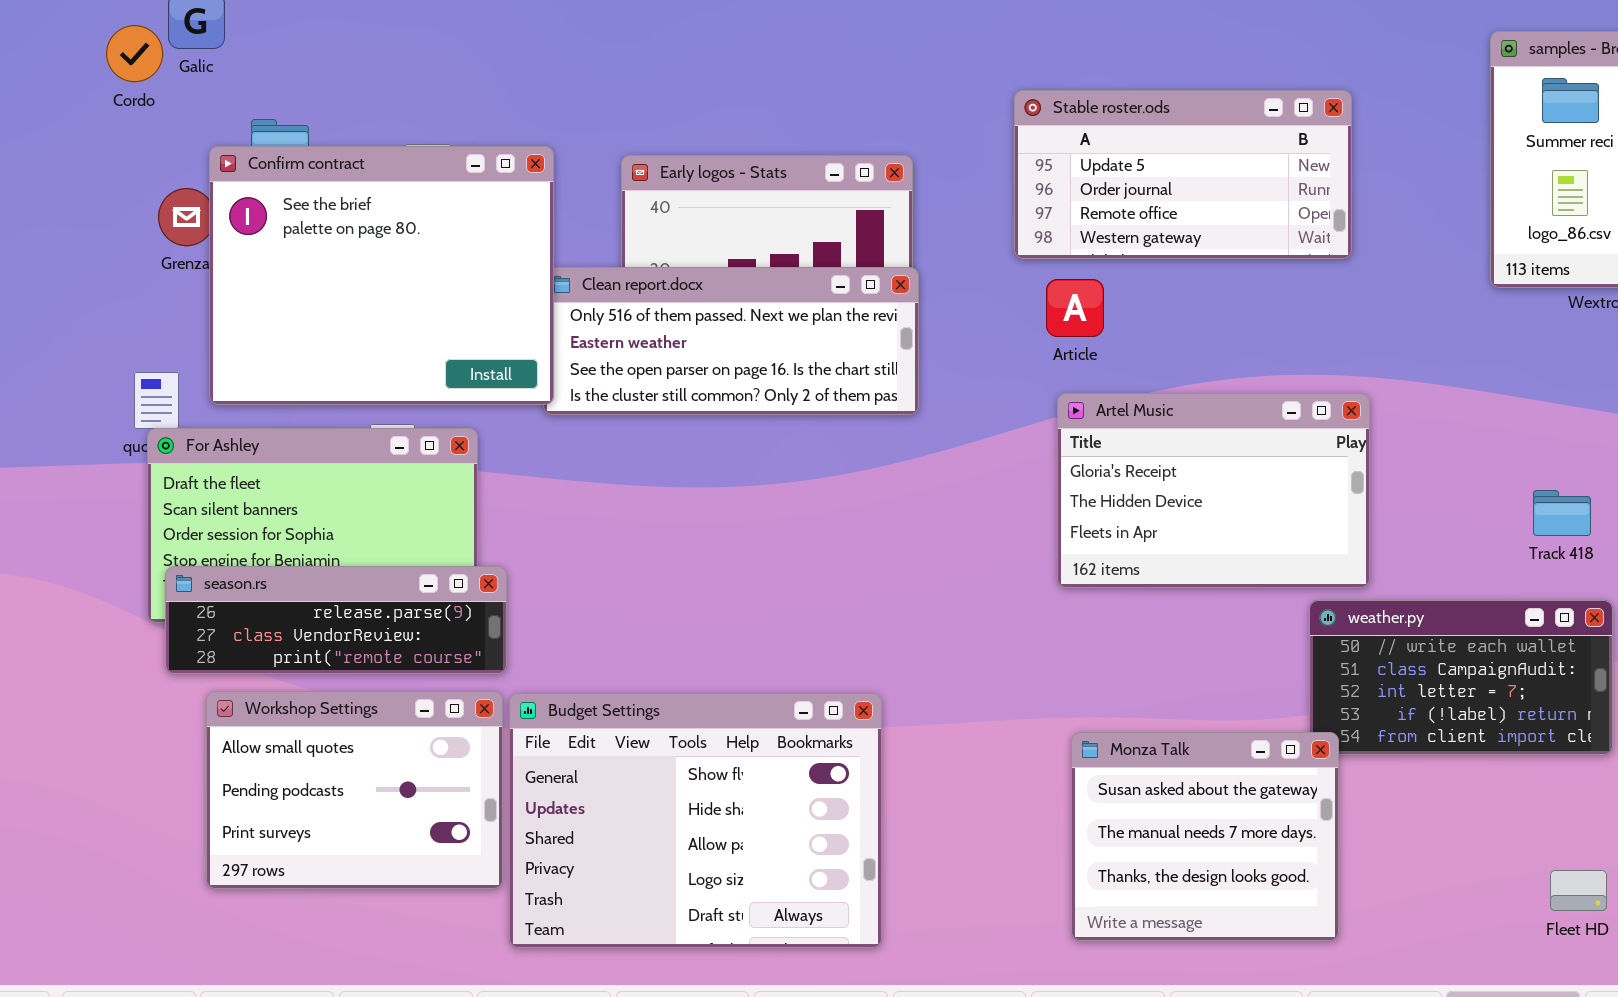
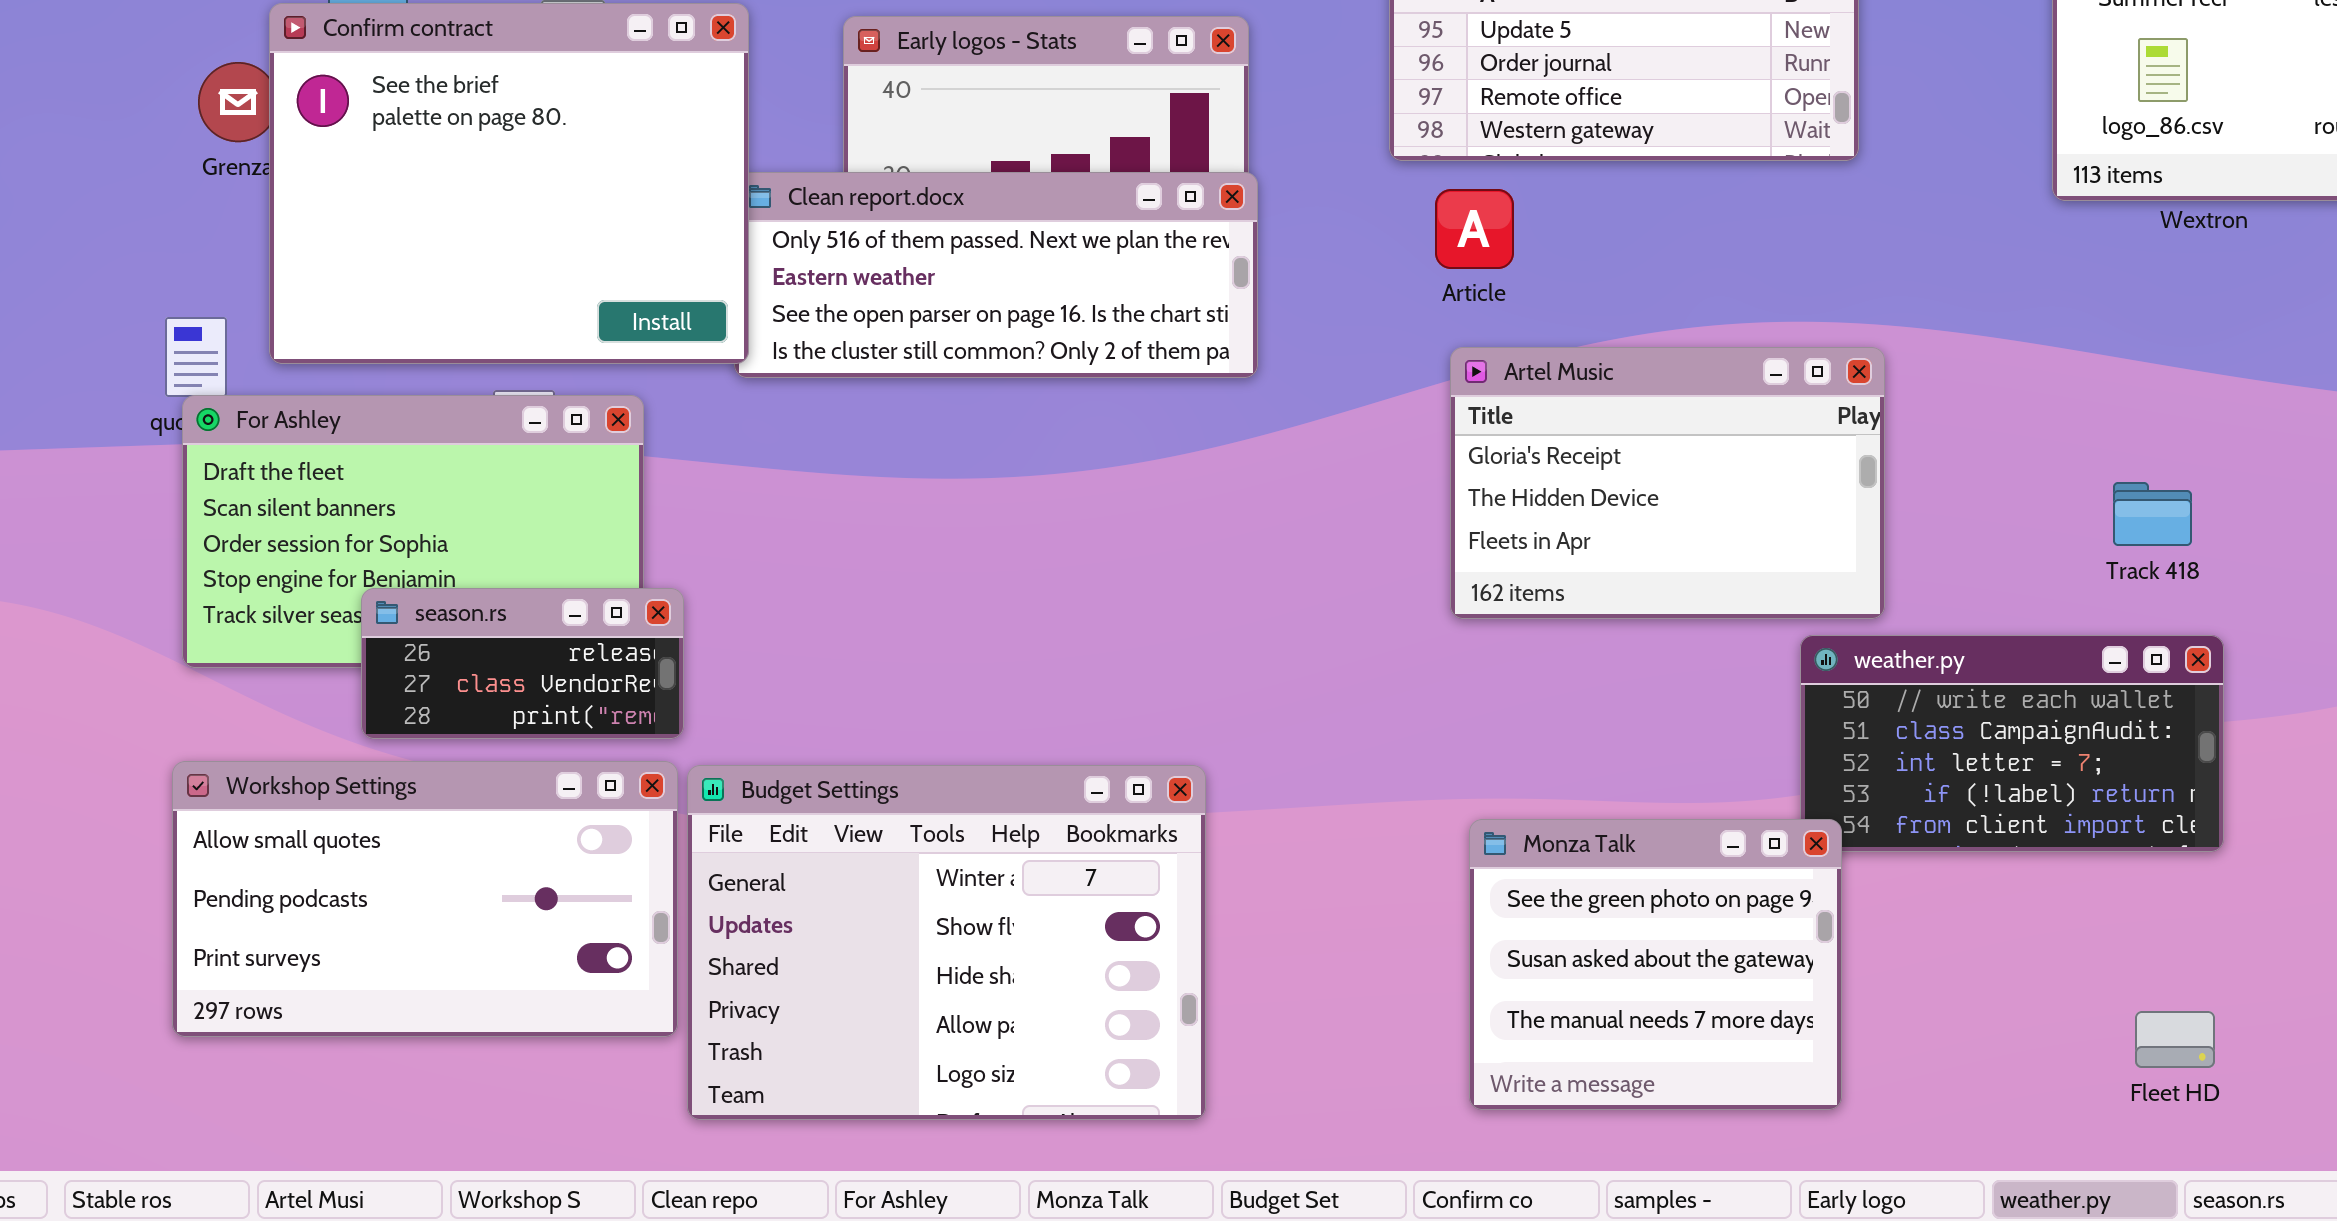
season.rs: [165,566,507,674] -> [361,588,684,739], resized
Workshop Settings: [206,691,503,889] -> [172,761,678,1037], resized
Budget Settings: [509,693,882,948] -> [687,765,1206,1120], scrolled up 1 row
Monza Talk: [1071,732,1339,941] -> [1469,819,1842,1110], scrolled up 1 row

